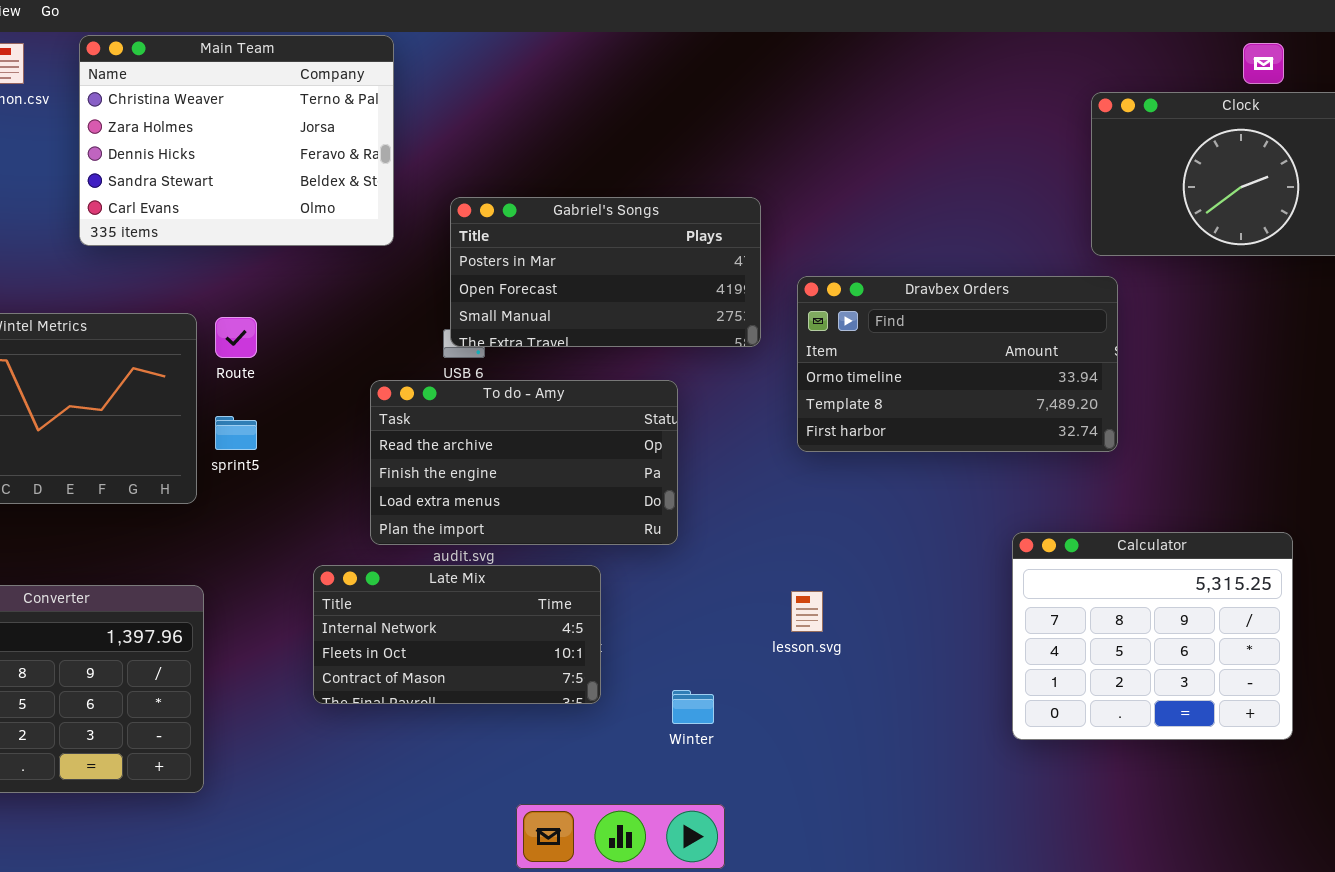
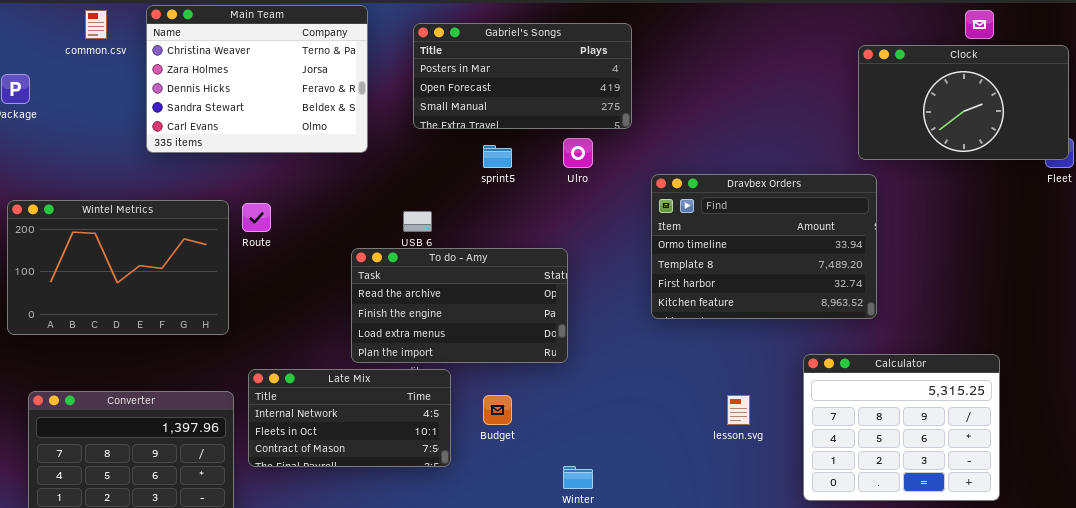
Gabriel's Songs: [450,197,761,347] -> [413,23,632,129], moved
Dravbex Orders: [797,276,1118,452] -> [651,174,877,319], resized
sprint5: [215,416,257,450] -> [483,145,512,168], moved
Late Mix: [313,565,601,704] -> [248,369,451,467], moved
lesson.svg: [791,591,823,632] -> [727,395,750,425], moved

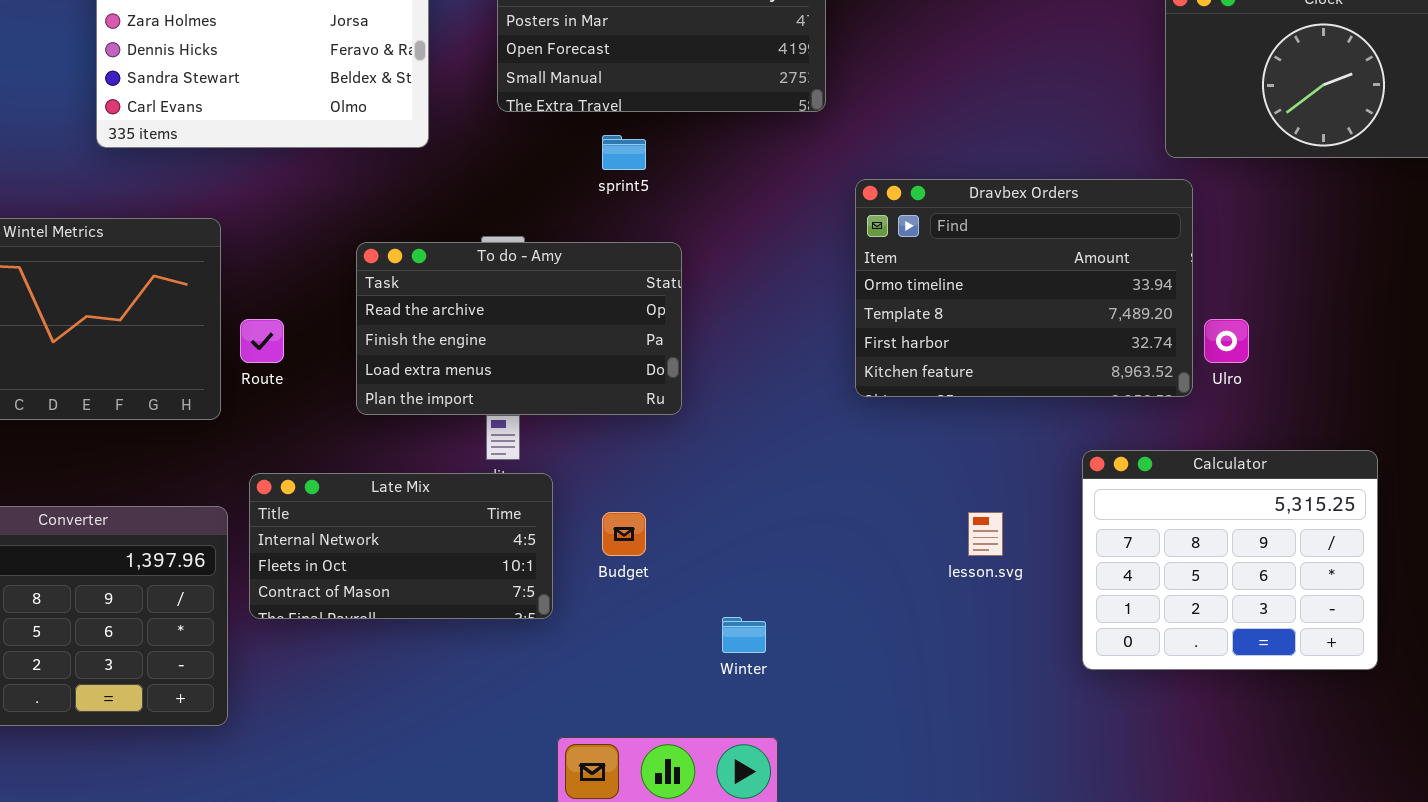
Ulro: [563,138,593,168] -> [1204,319,1249,363], moved
Route: [242,203,271,232] -> [240,319,284,363], moved
To do - Amy: [351,248,568,363] -> [356,242,682,415], moved

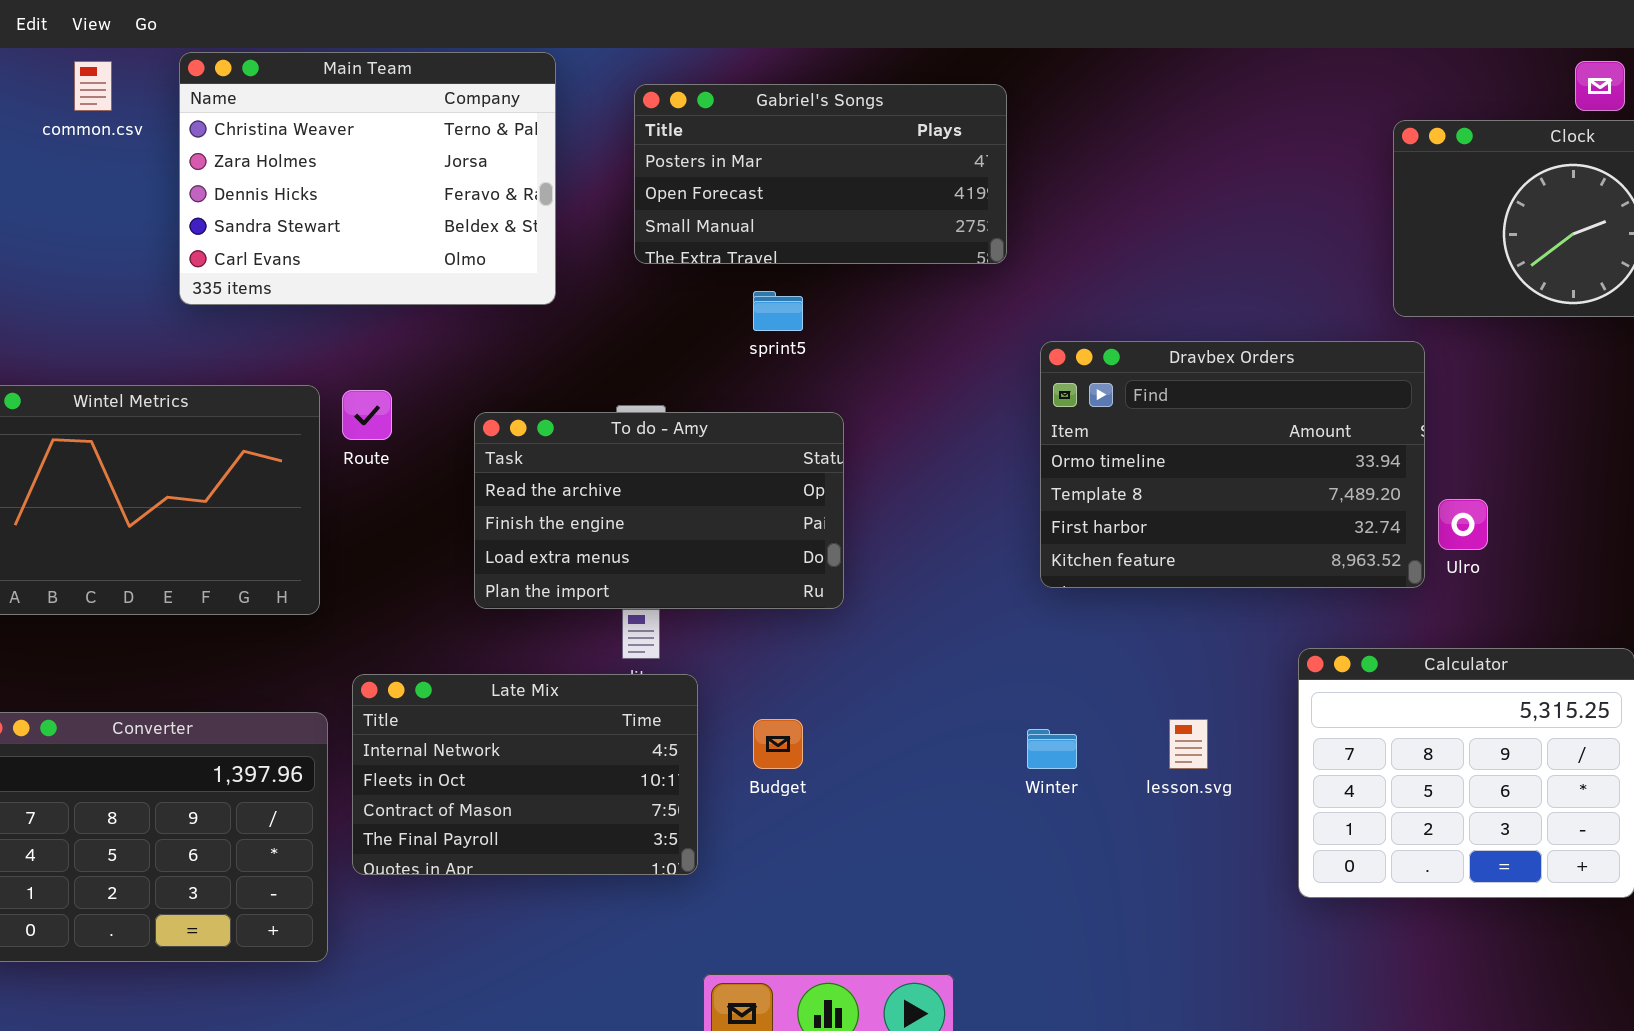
Route: [240,319,284,363] -> [342,390,392,440], moved
Late Mix: [249,473,553,619] -> [352,674,698,875], resized
Winter: [722,617,766,653] -> [1027,729,1077,769], moved

